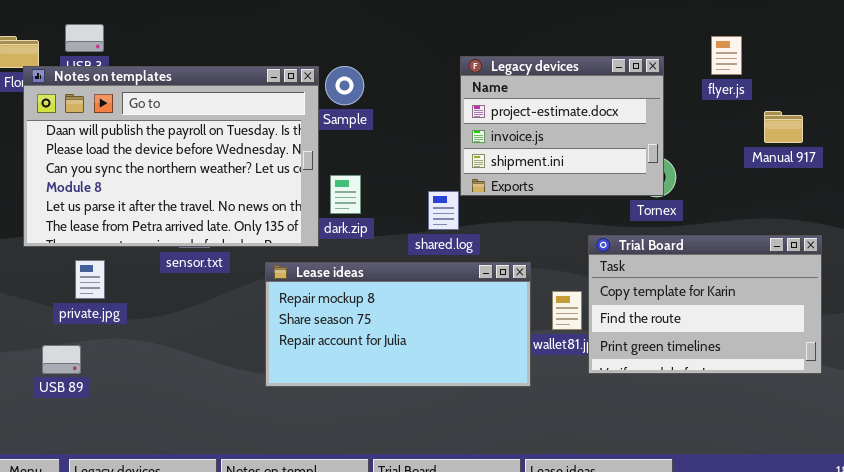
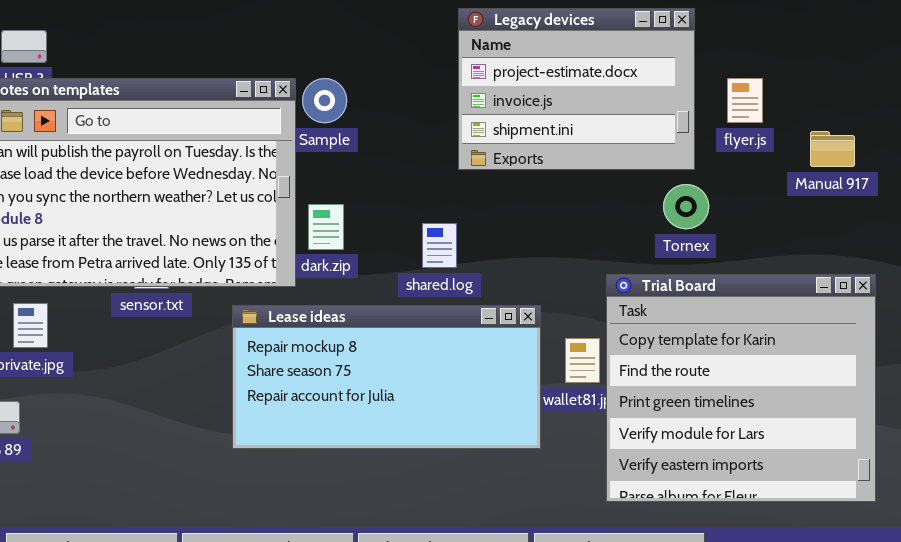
flyer.js: [711,36,742,75] -> [727,78,763,123], moved
Legacy devices: [460,56,664,196] -> [458,8,695,170], moved
Trial Board: [588,235,822,374] -> [606,274,876,502], resized

